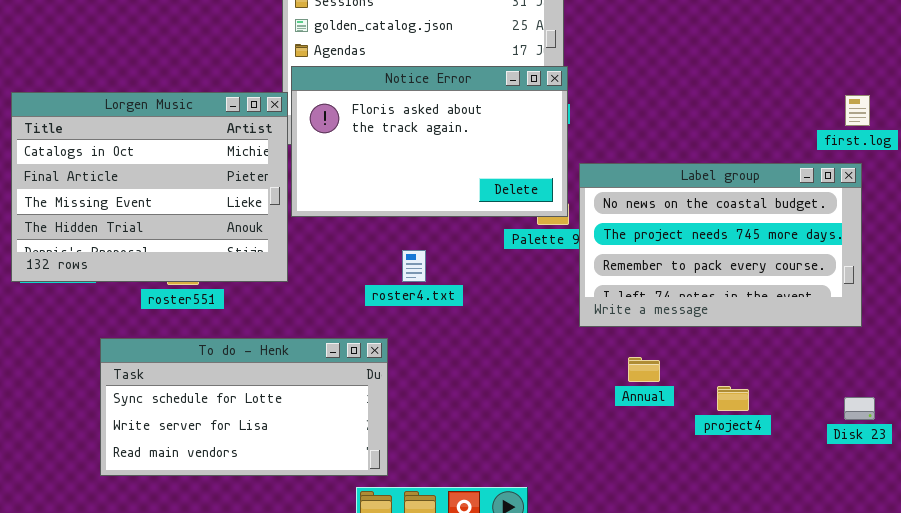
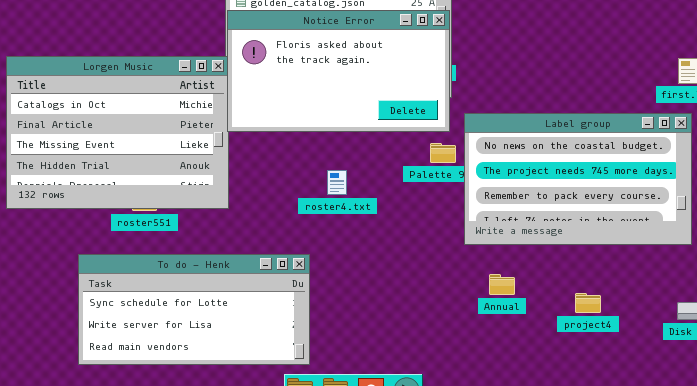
Notice Error: [291,66,568,217] -> [227,10,450,132], moved
roster4.txt: [402,250,426,282] -> [327,170,347,195], moved
Annual: [628,357,660,382] -> [489,274,515,295], moved

